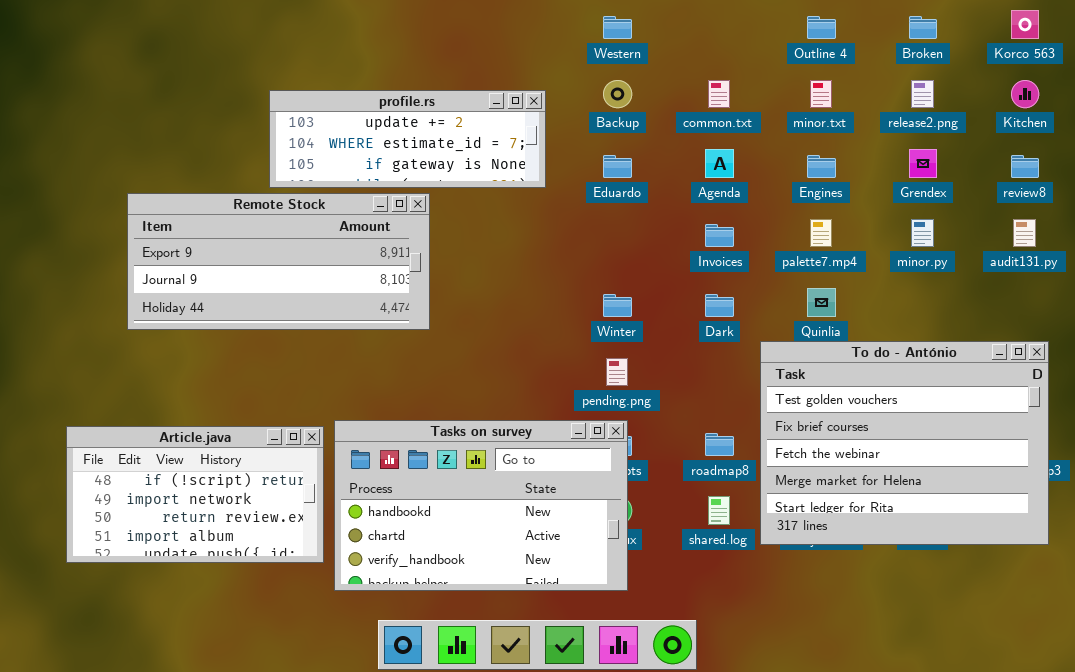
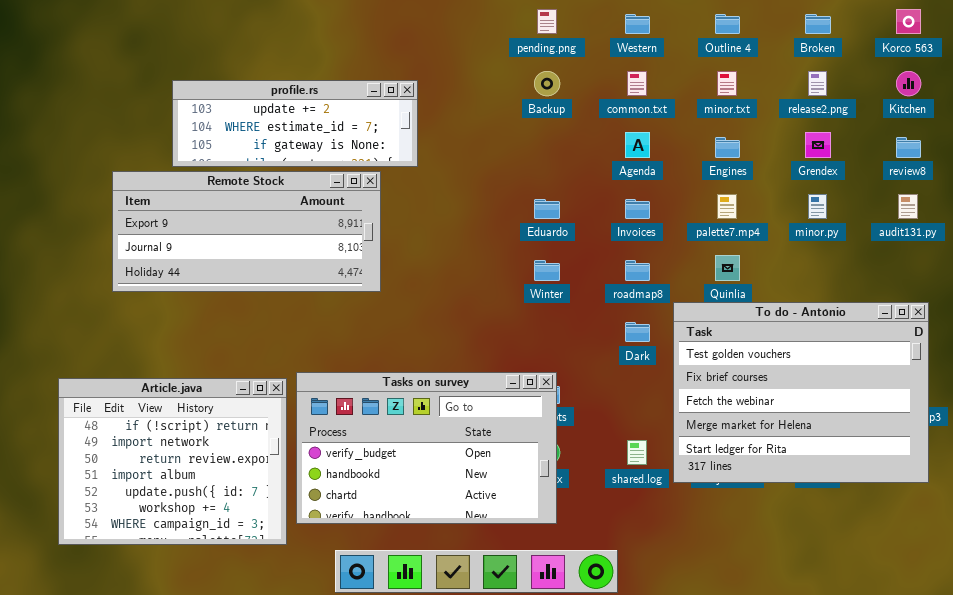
Western: [603,16,632,39] -> [625,14,650,34], moved
profile.rs: [269,90,546,188] -> [172,80,418,167], moved
Eduardo: [603,155,632,178] -> [534,199,560,219], moved
Dark: [705,294,734,317] -> [625,322,650,342], moved
pending.png: [606,358,628,386] -> [537,9,557,34], moved
Tasks on survey: [334,420,628,591] -> [296,372,557,524], scrolled up 1 row
Article.java: [66,426,324,563] -> [58,378,287,545], resized
roadmap8: [705,433,734,456] -> [625,260,650,281], moved

